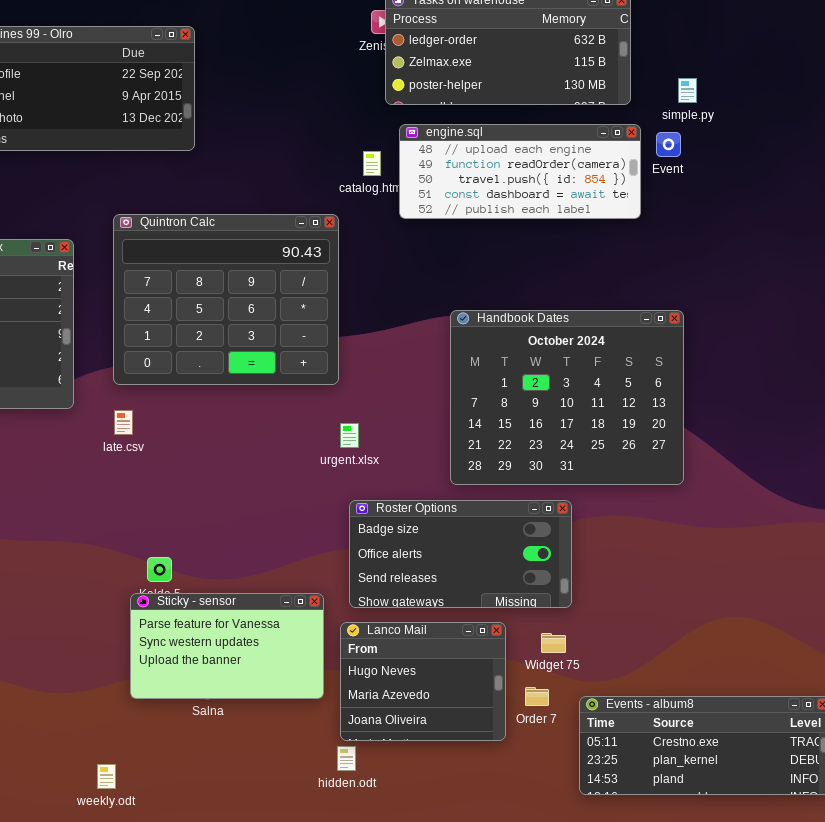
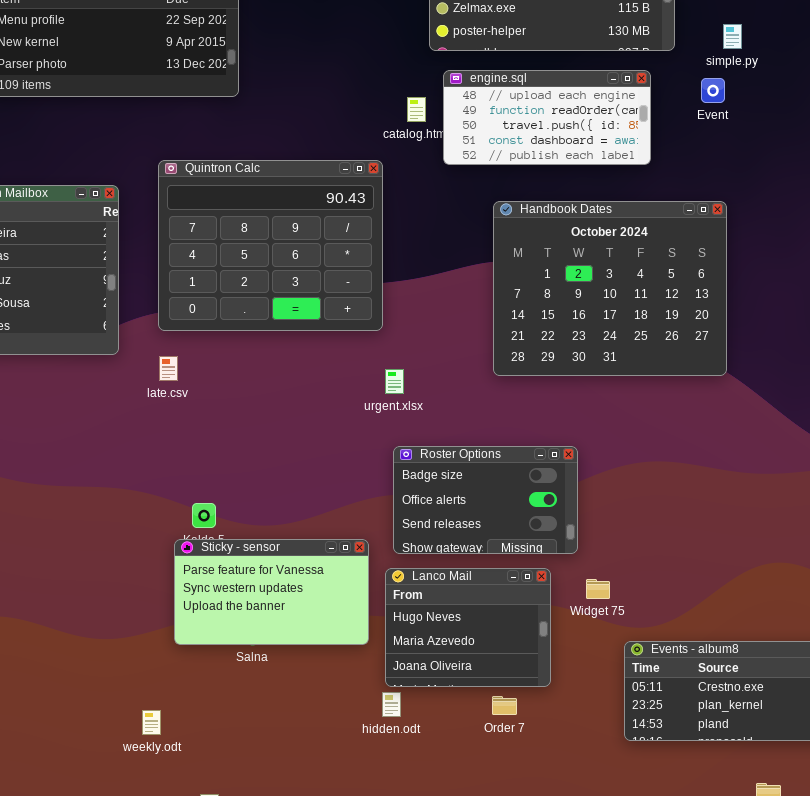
engine.sql: [399,124,641,219] -> [443,70,651,165], resized
Handbook Dates: [450,310,684,485] -> [493,201,727,376], moved
Roster Options: [349,500,572,608] -> [393,446,578,554], resized
Order 7: [525,687,549,706] -> [492,696,517,715], moved

